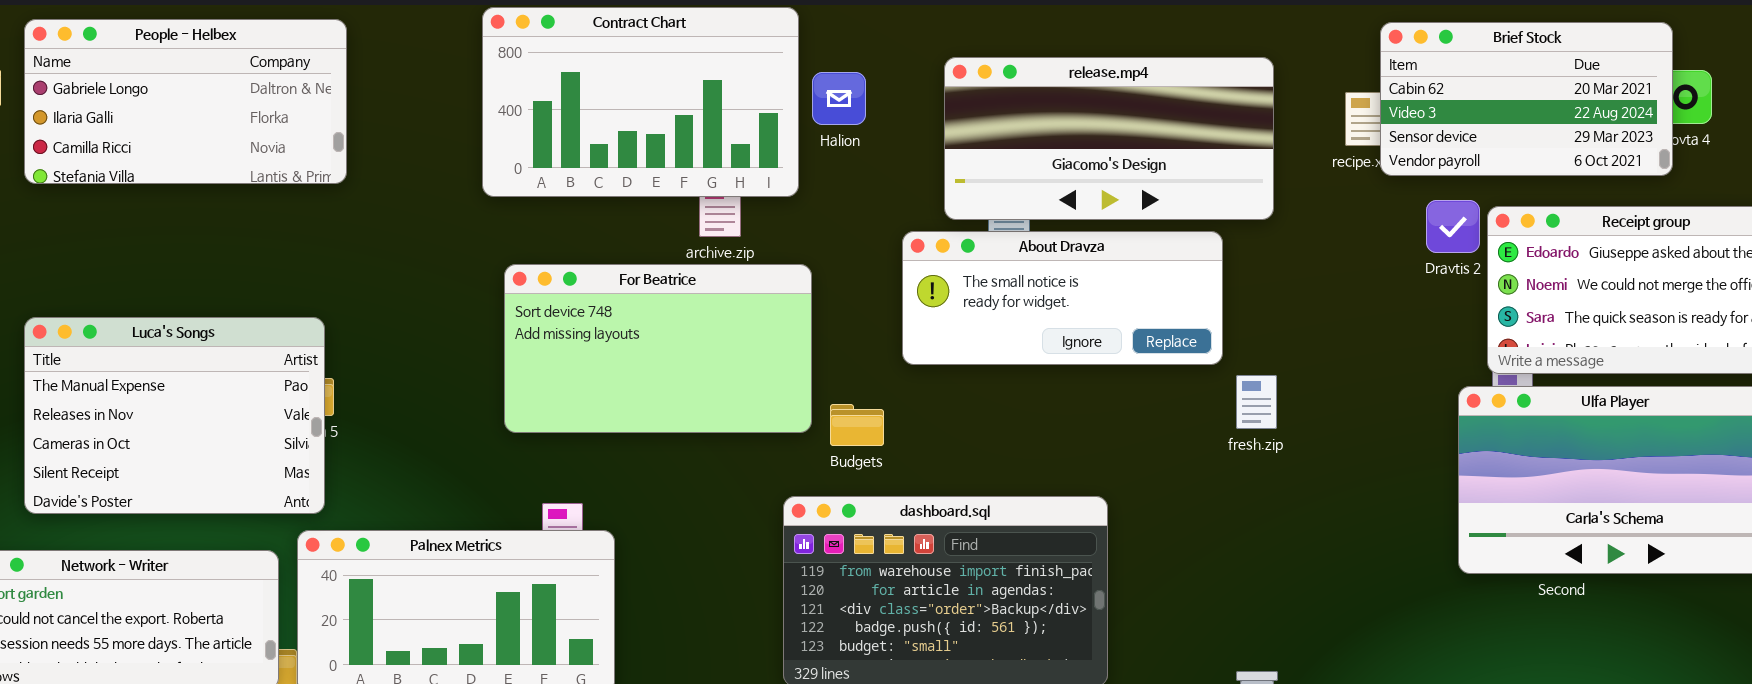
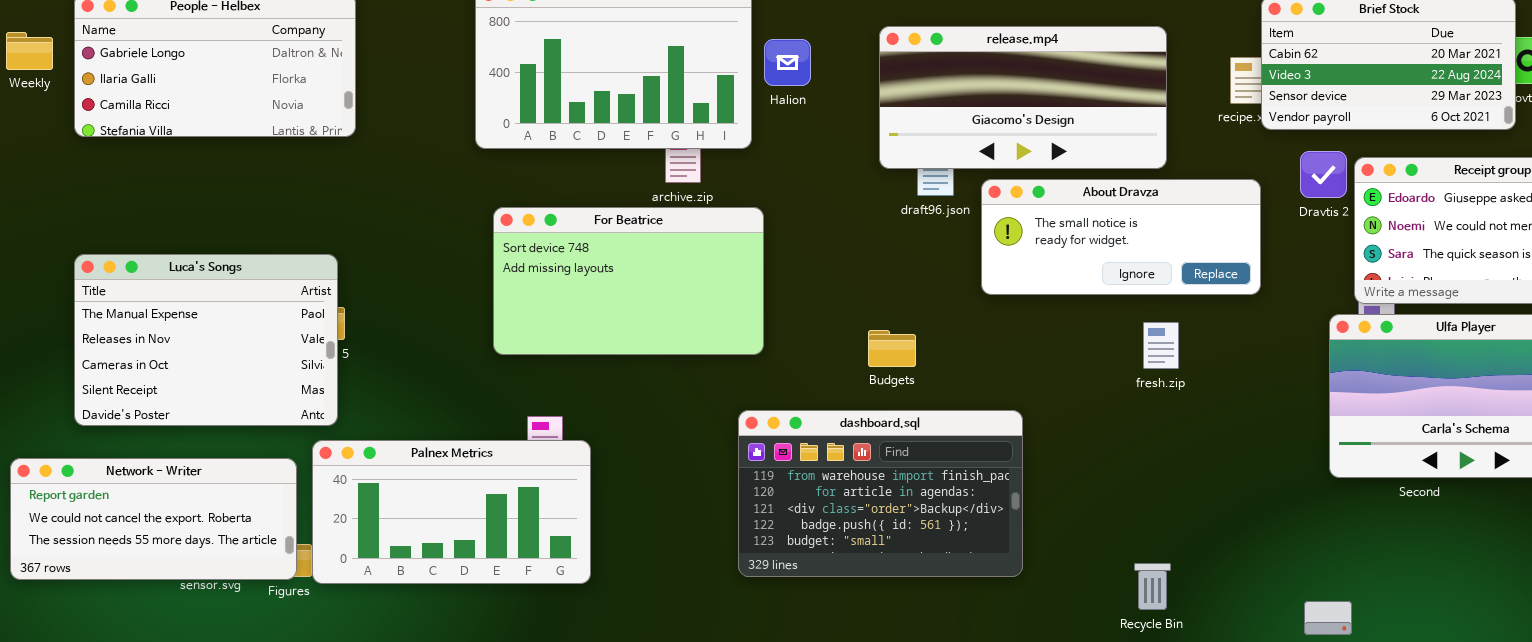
About Dravza: [902,231,1223,365] -> [981,179,1261,295], moved
fresh.zip: [1236,375,1277,429] -> [1143,322,1179,369], moved
Budgets: [830,404,884,446] -> [868,330,916,367], moved

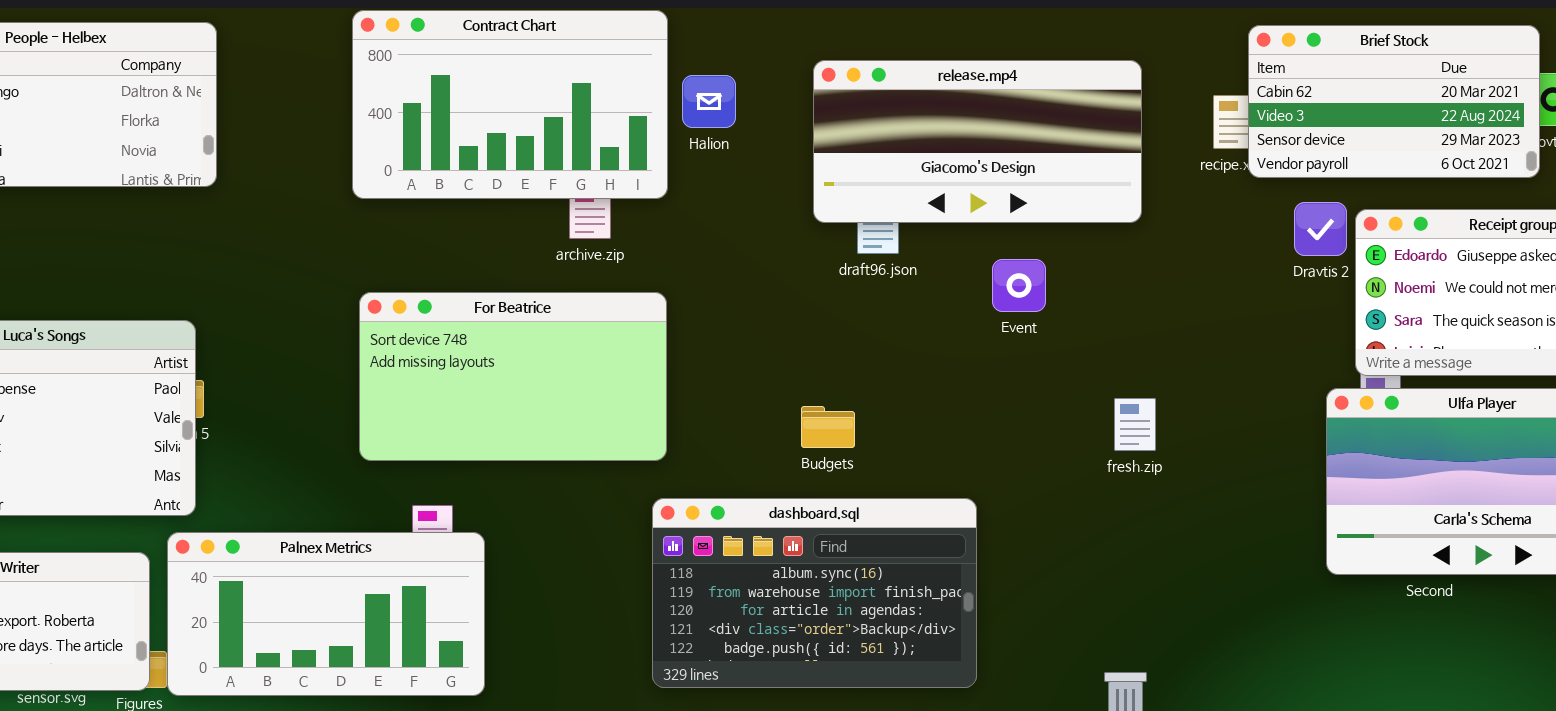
About Dravza: [981,179,1261,295] -> none, closed
For Beatrice: [493,207,764,355] -> [359,292,667,461], moved
dashboard.sql: [738,410,1023,577] -> [652,498,977,688], scrolled up 1 row

